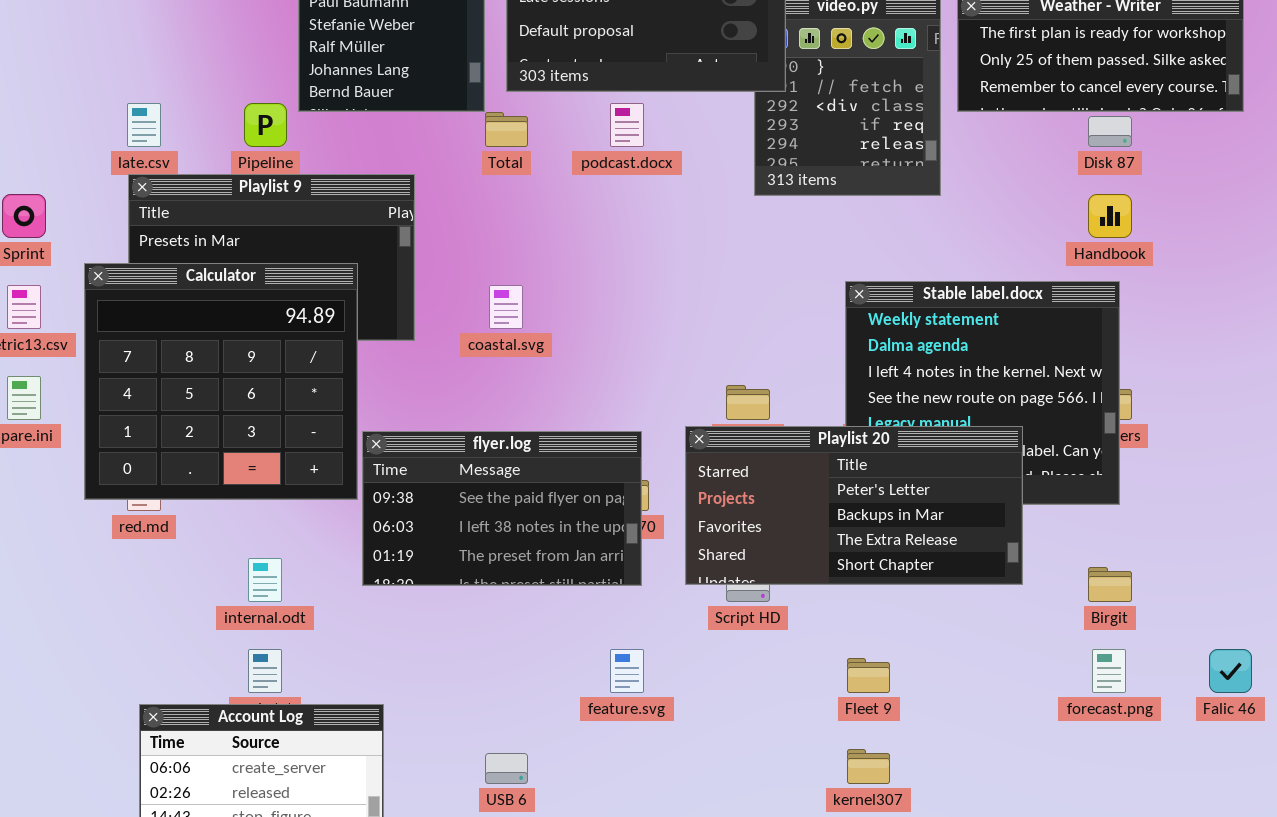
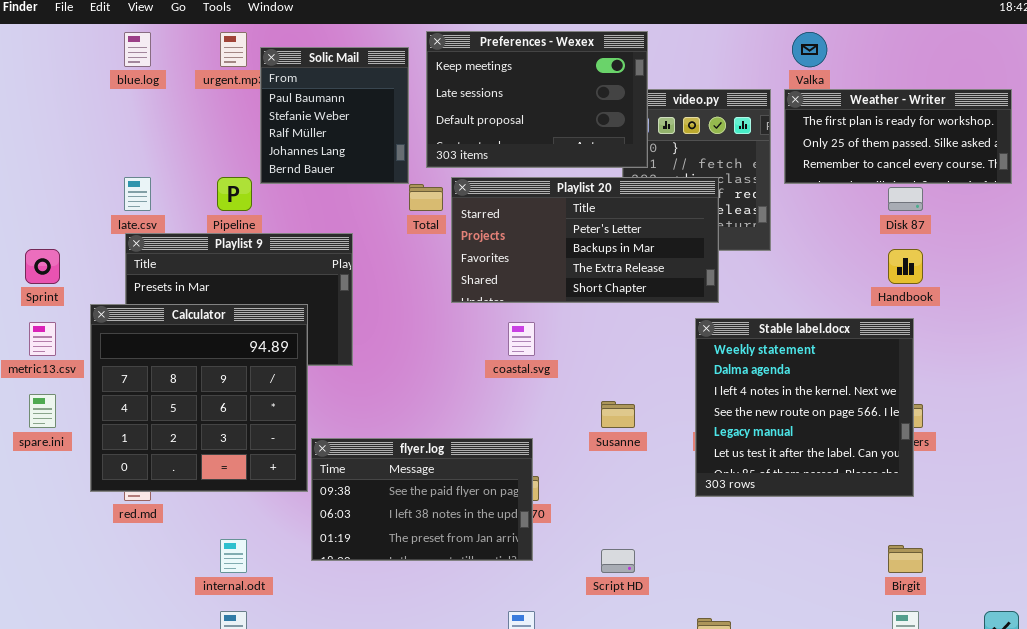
coastal.svg: [489,285,523,329] -> [508,322,535,356], moved
Playlist 20: [685,426,1023,585] -> [451,177,719,303], moved

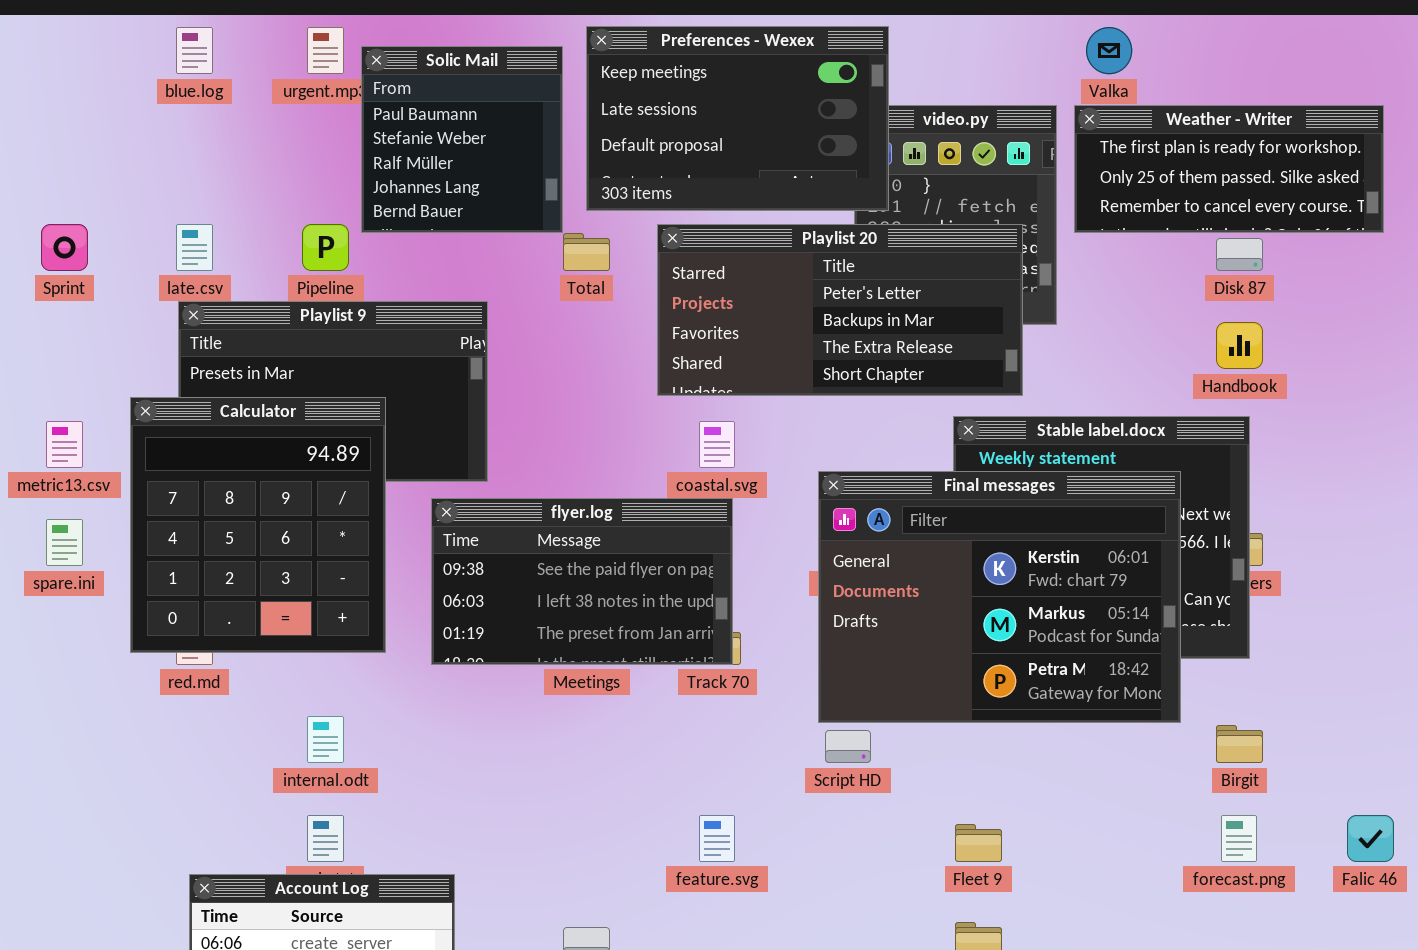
Playlist 20: [451,177,719,303] -> [657,224,1023,396], moved
Sprint: [25,249,60,284] -> [41,224,88,271], moved
Calculator: [90,304,308,492] -> [130,397,386,653], resized
Final messages: none -> [818,471,1181,723], opened
flyer.log: [311,438,533,561] -> [431,498,733,665], moved

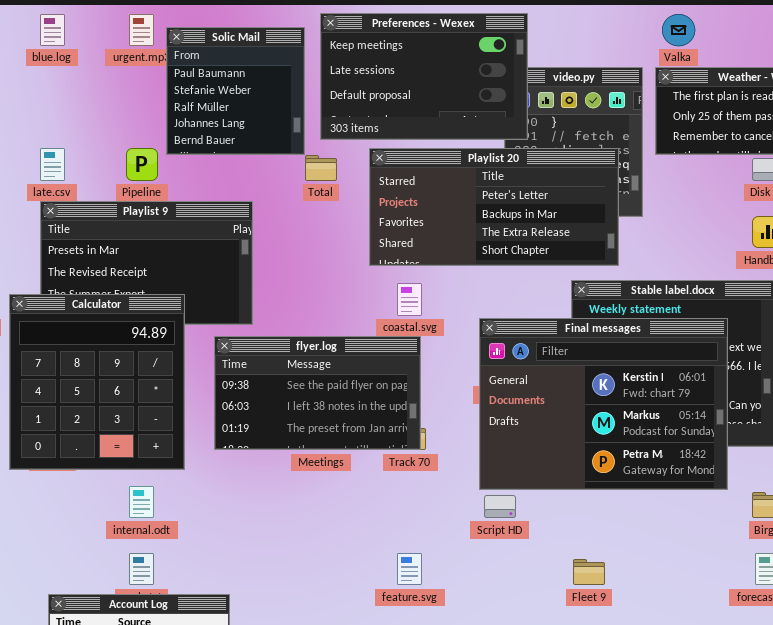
Calculator: [130,397,386,653] -> [9,294,185,470], moved

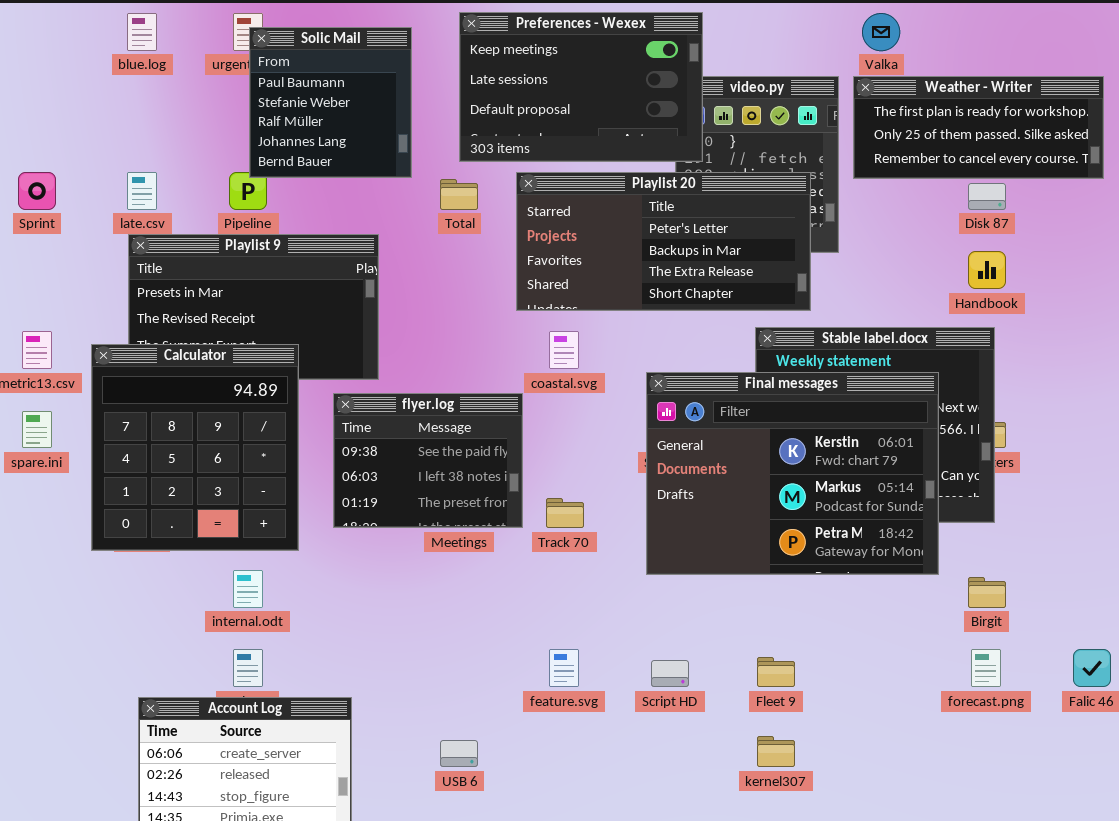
Solic Mail: [166,27,305,155] -> [249,27,412,178], moved
flyer.log: [214,336,421,450] -> [333,393,523,528], resized
Script HD: [484,495,516,518] -> [651,660,689,687], moved

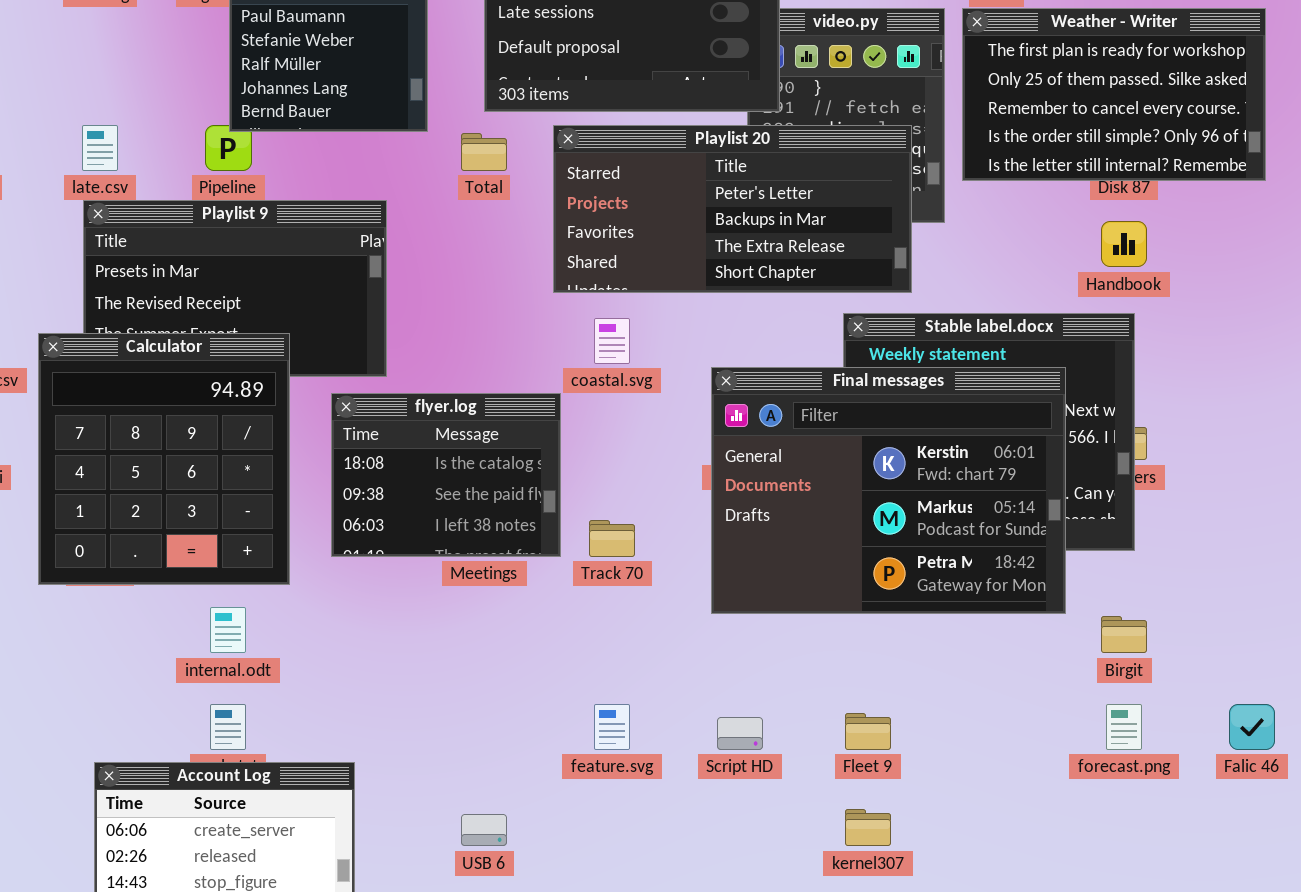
Weather - Writer: [853,76,1104,179] -> [962,8,1266,181], resized
flyer.log: [333,393,523,528] -> [331,393,561,557], scrolled up 1 row

